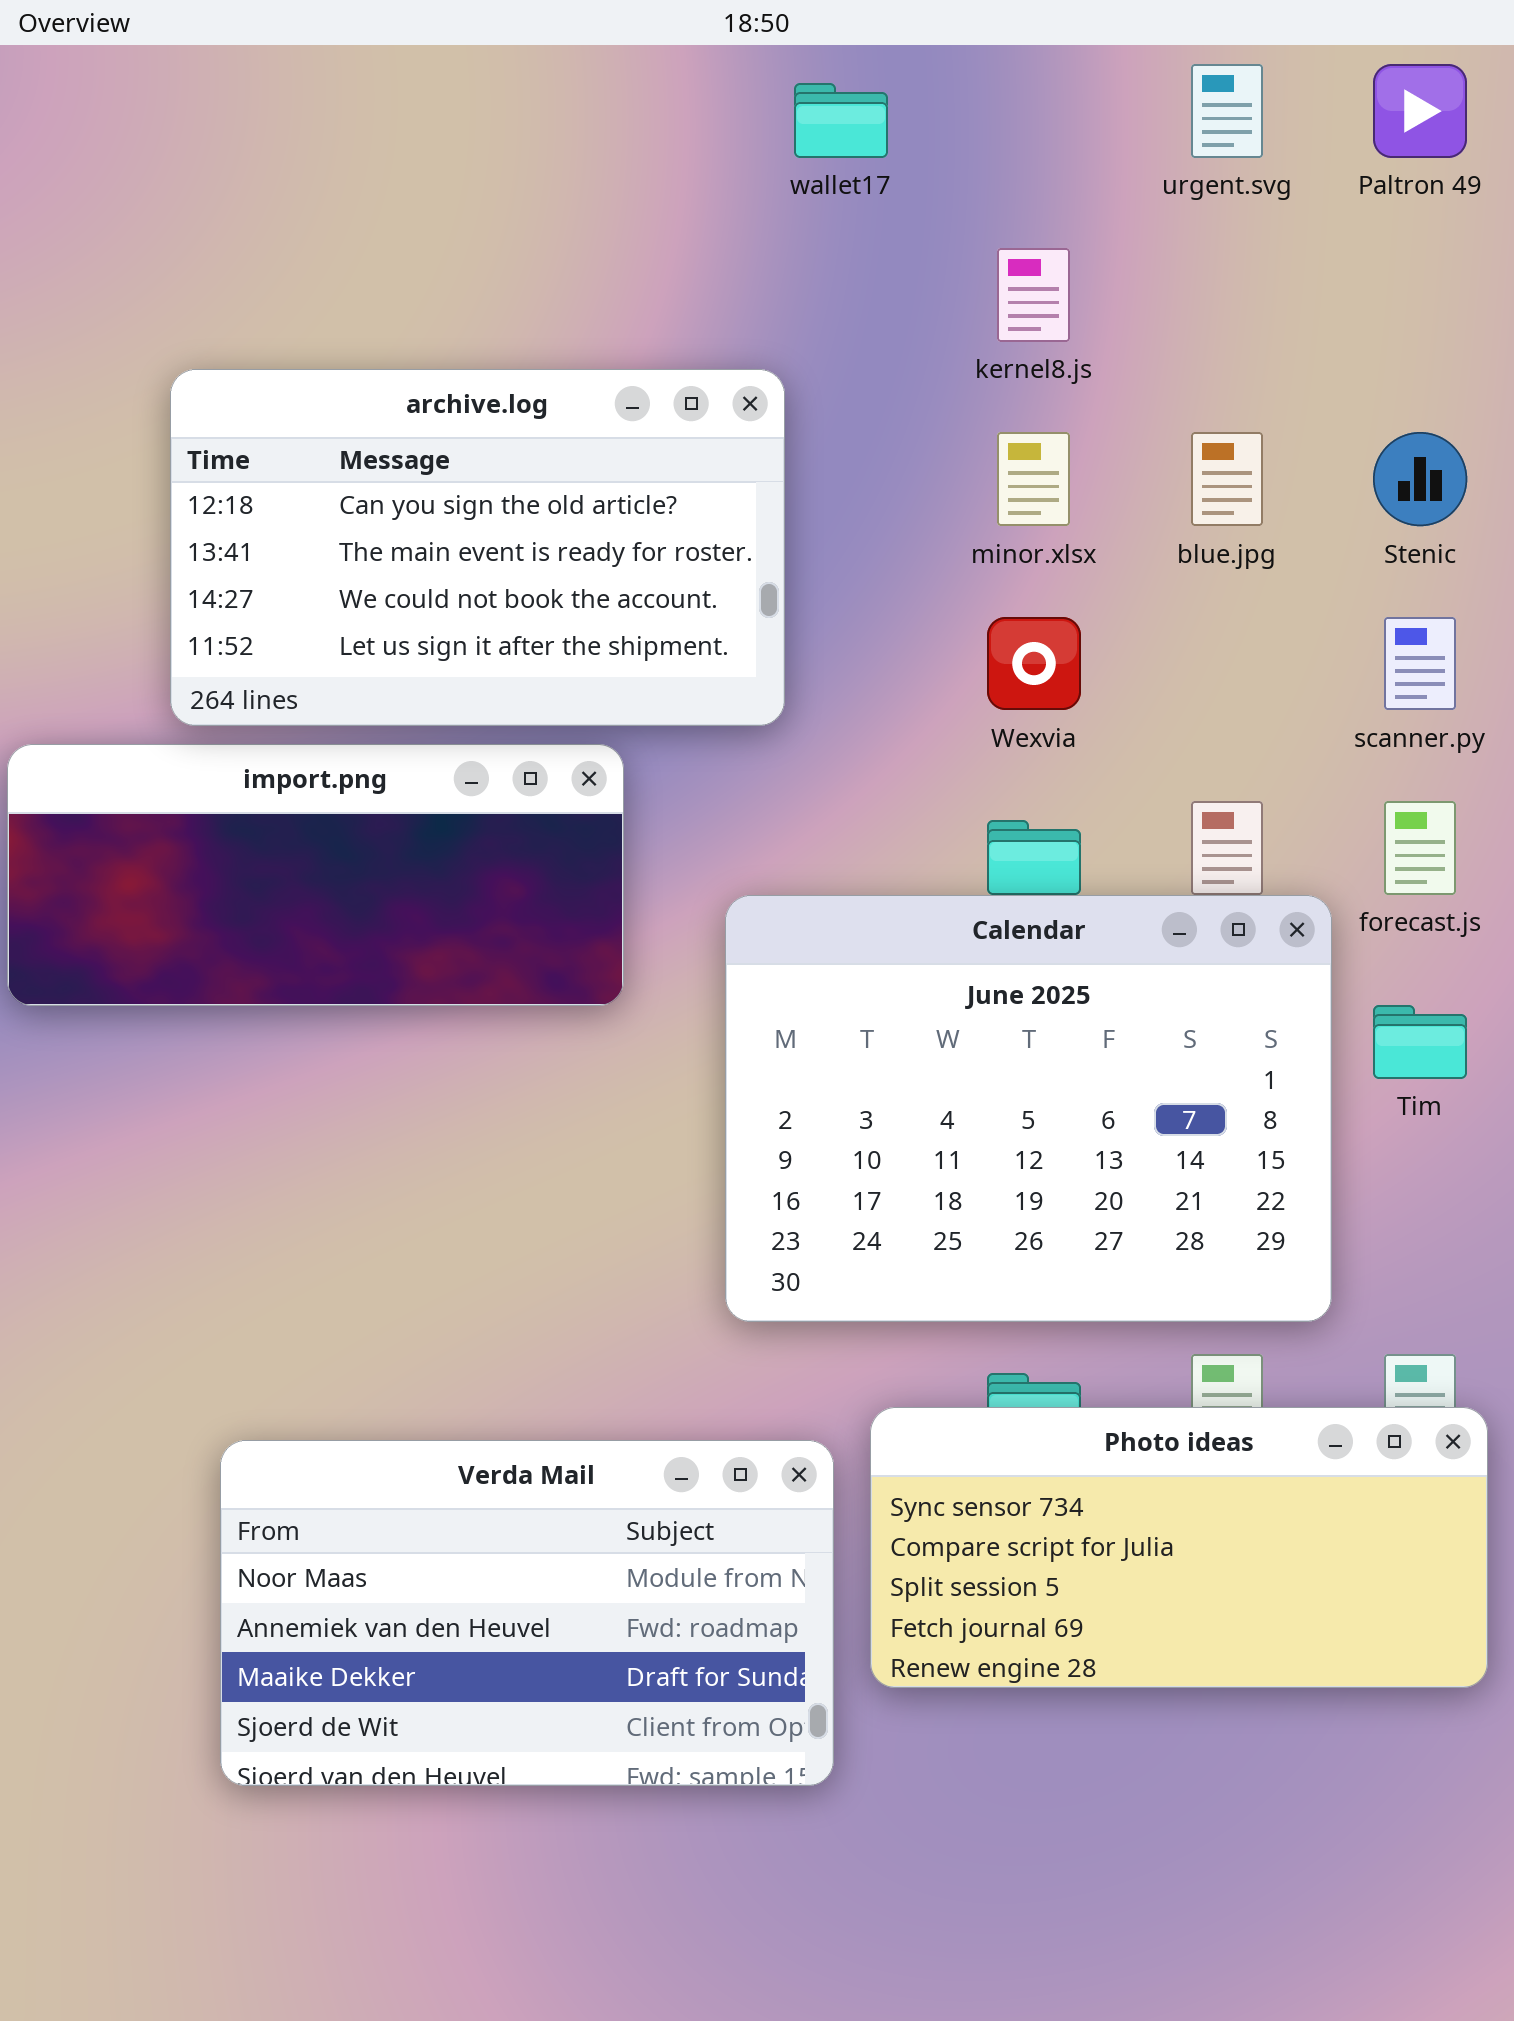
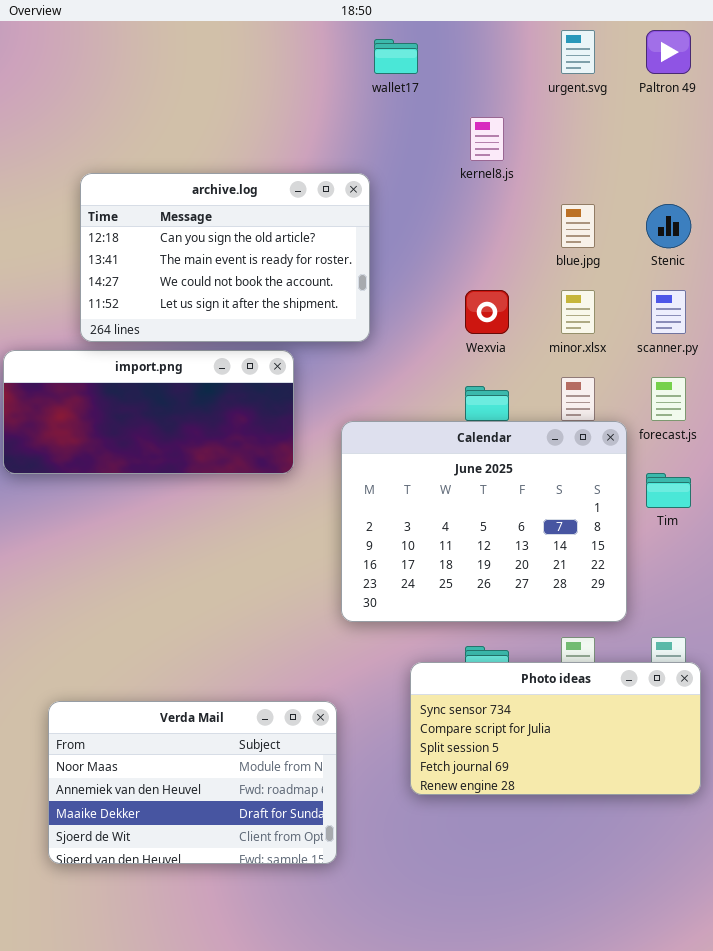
minor.xlsx: [997,432,1070,526] -> [561,290,595,334], moved
Verda Mail: [220,1440,834,1786] -> [48,701,337,864], moved

